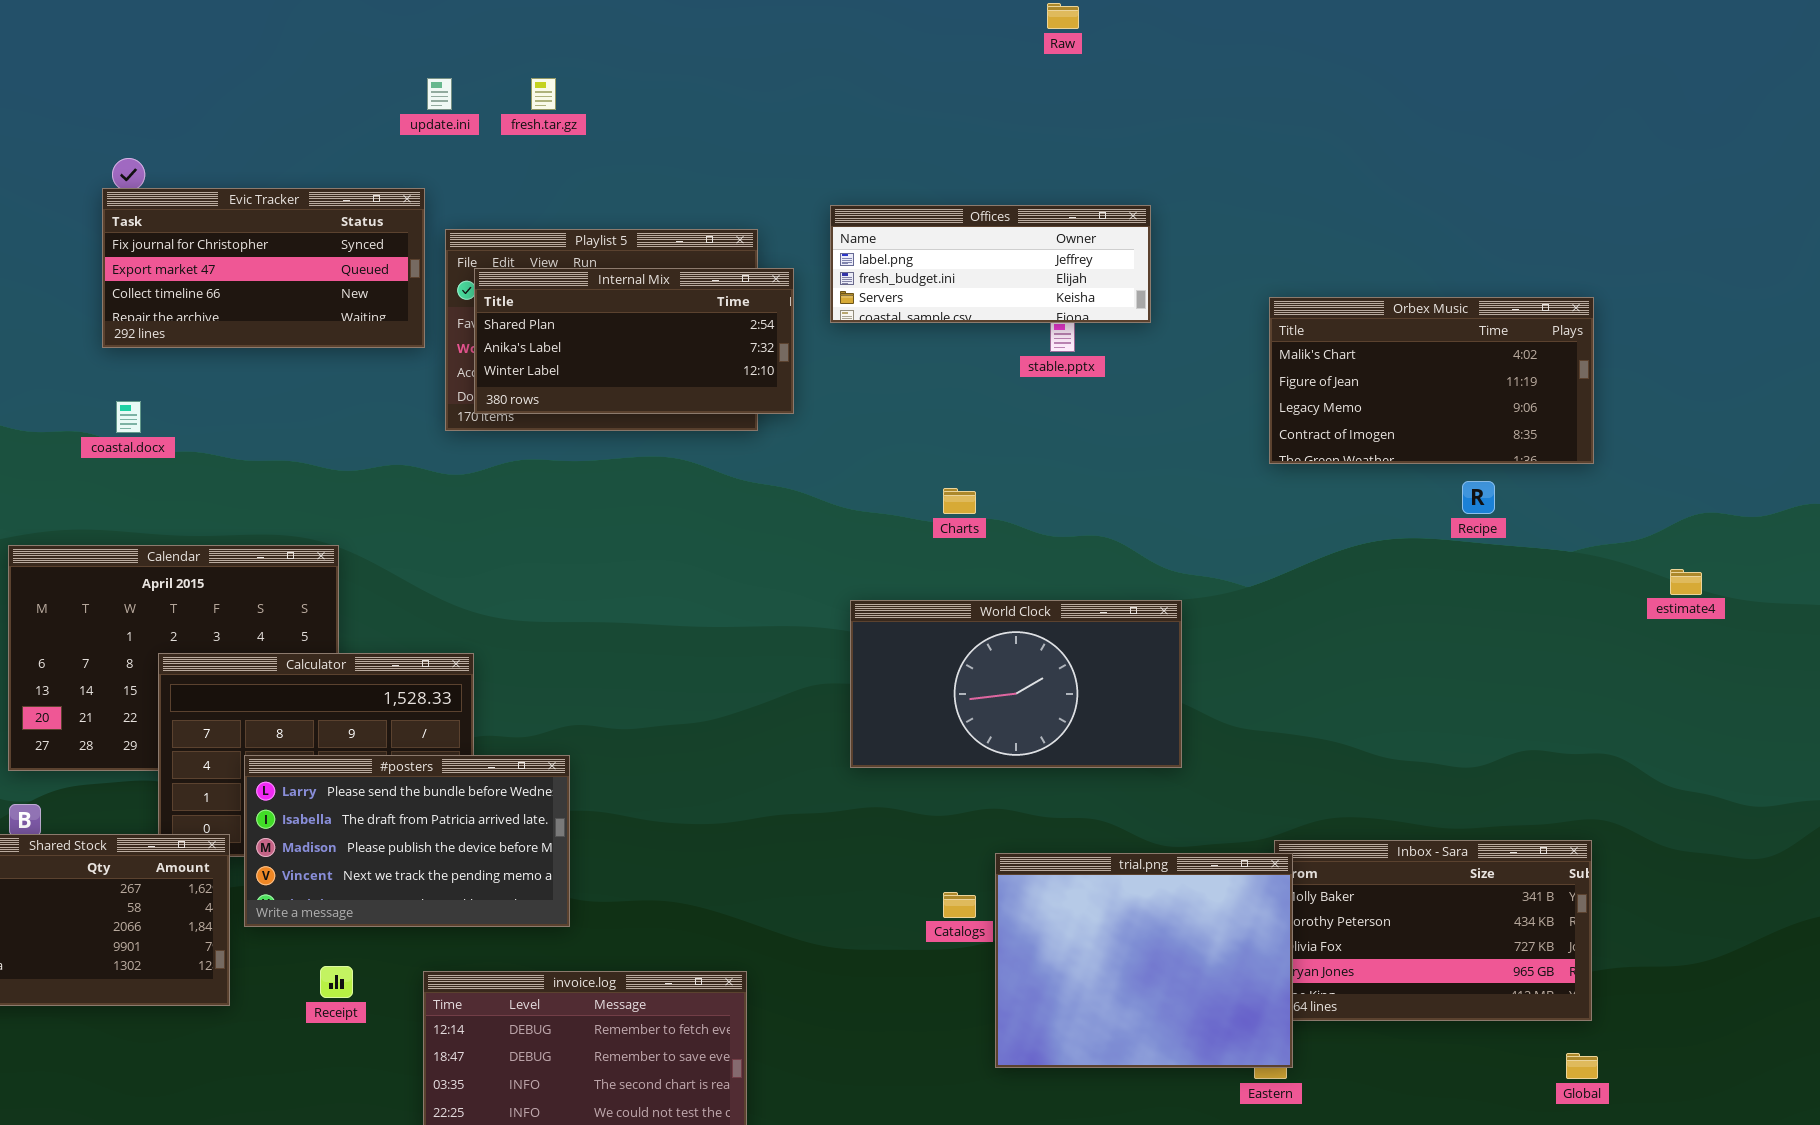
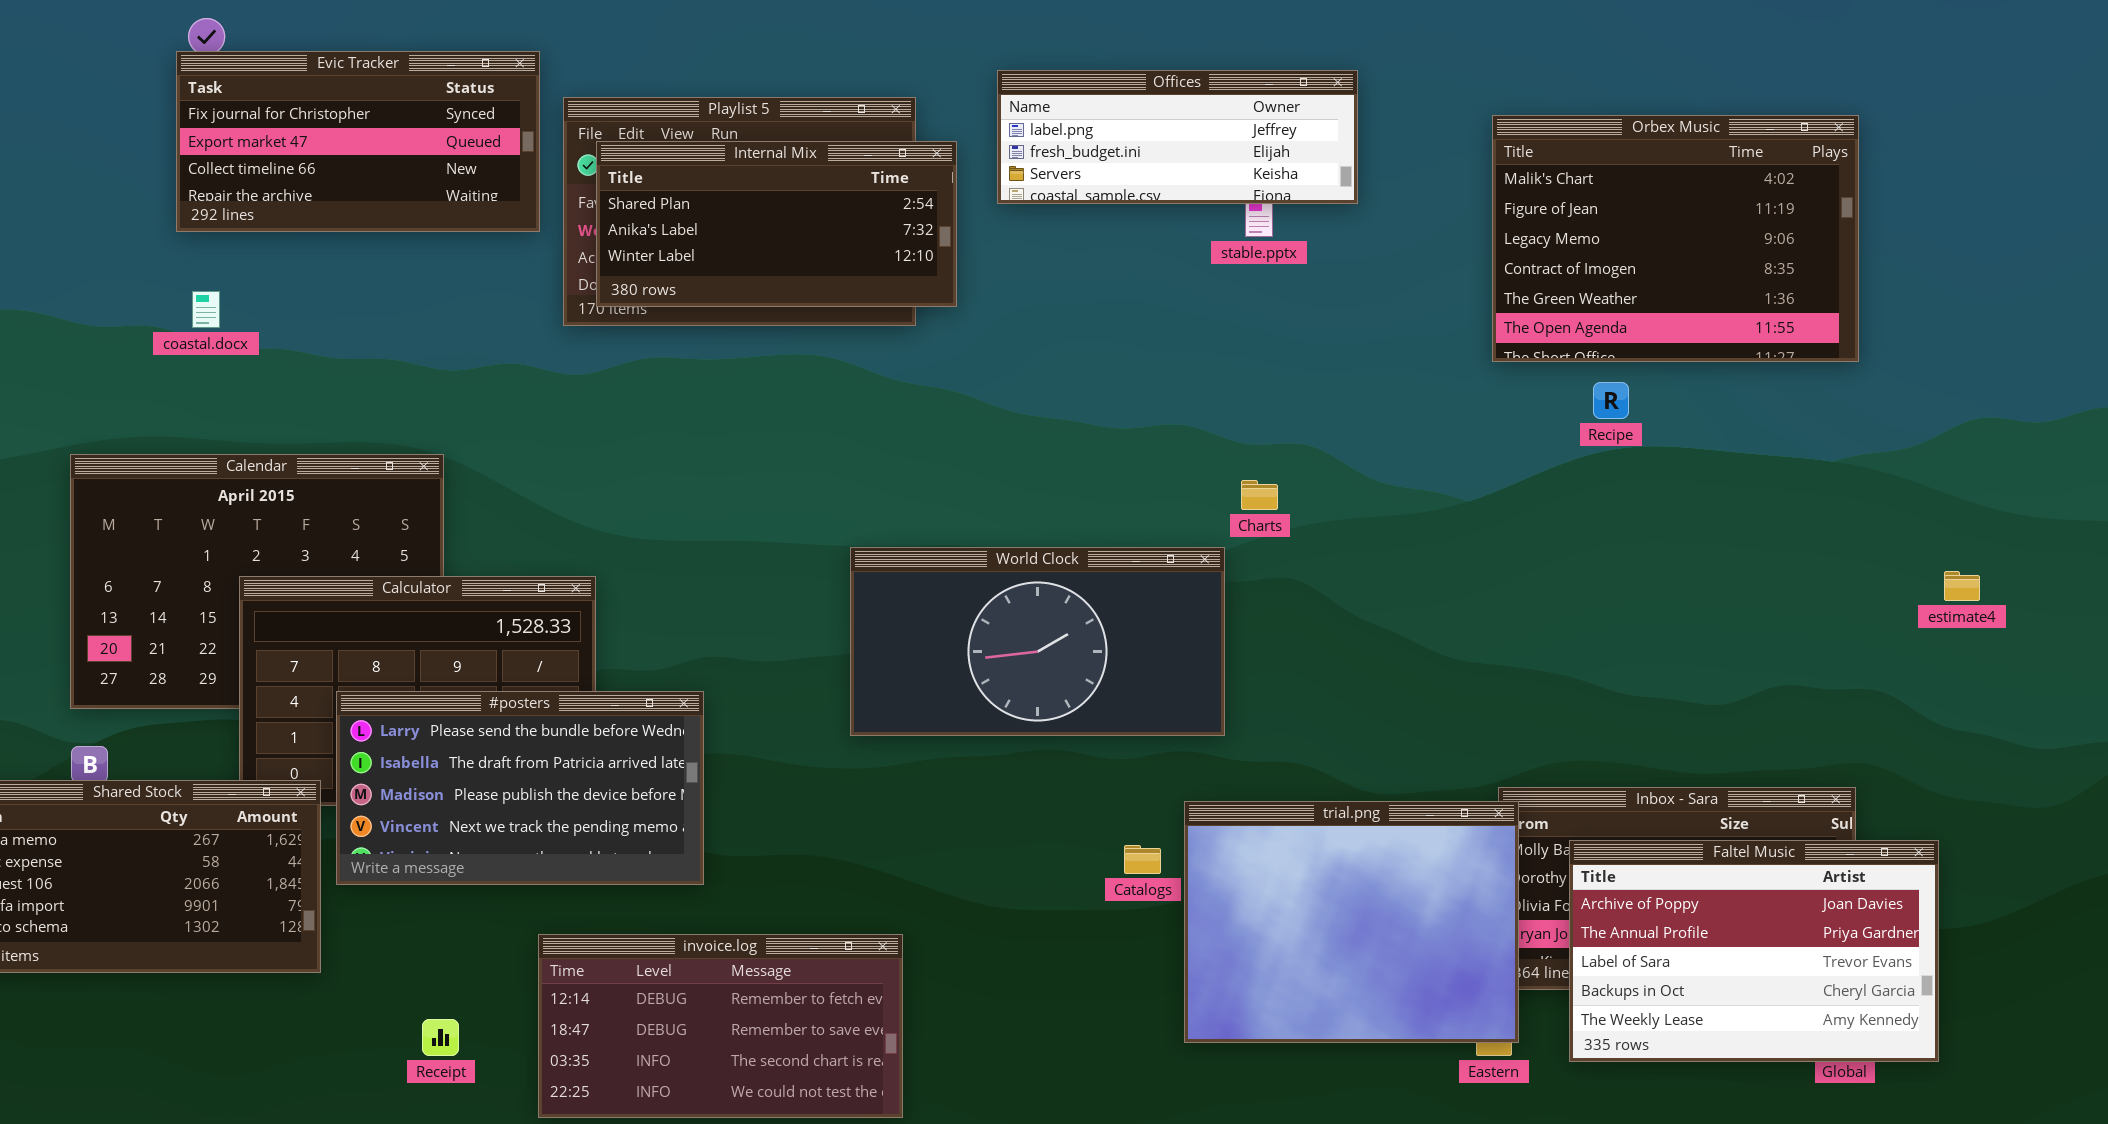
Orbex Music: [1269,297,1594,464] -> [1492,115,1859,362], resized
Recipe: [1462,481,1495,514] -> [1593,382,1629,419], moved
Charts: [943,488,976,514] -> [1241,480,1278,510], moved
estimate4: [1670,569,1702,595] -> [1944,571,1980,601], moved
World Clock: [850,600,1182,768] -> [850,547,1225,736], moved
Faltel Music: none -> [1569,840,1939,1062], opened
Receipt: [320,966,353,998] -> [422,1019,459,1056], moved

